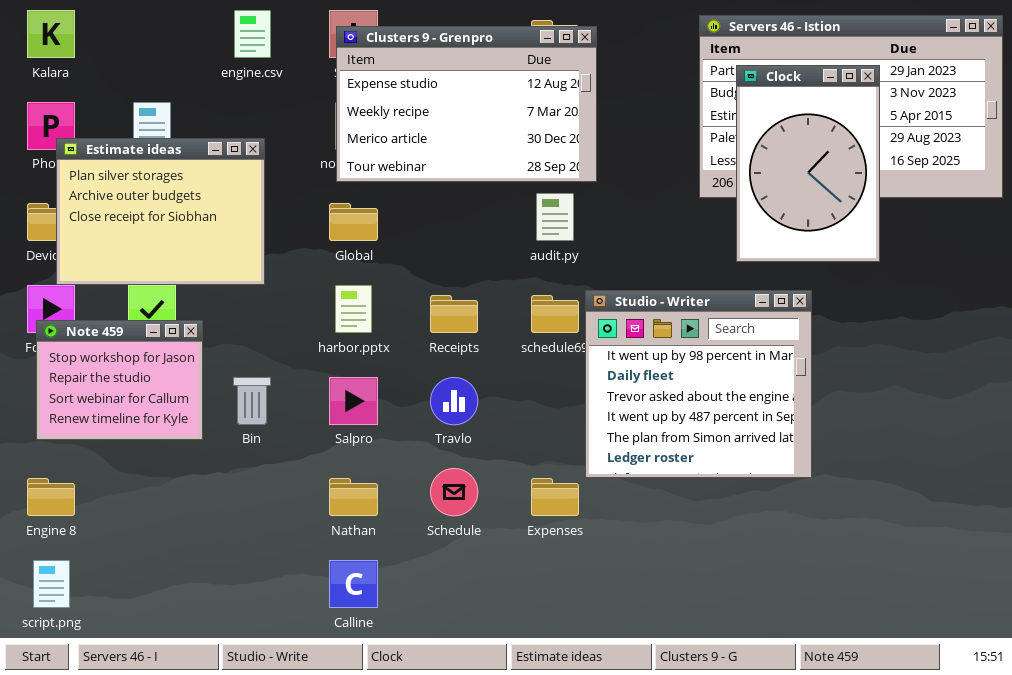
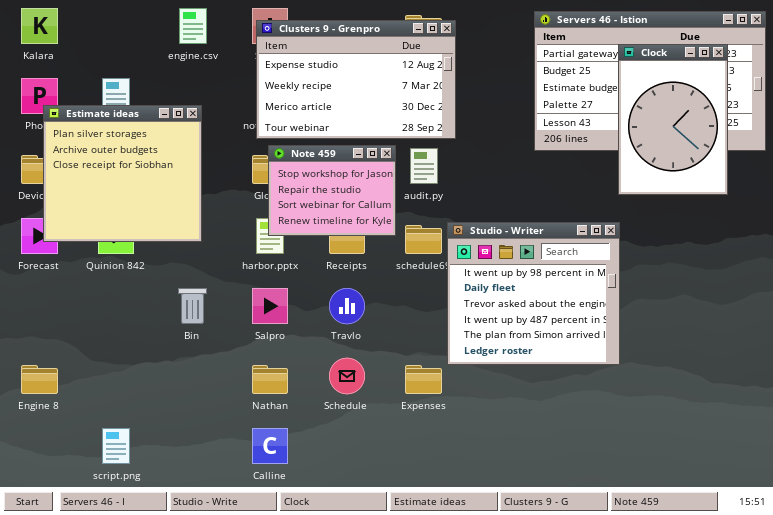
Clock: [736,65,880,262] -> [618,44,728,195], moved
Estimate ideas: [56,138,265,285] -> [43,105,202,242], resized
Note 459: [36,320,203,440] -> [268,145,396,236], moved
script.png: [33,560,70,608] -> [102,428,130,464], moved

